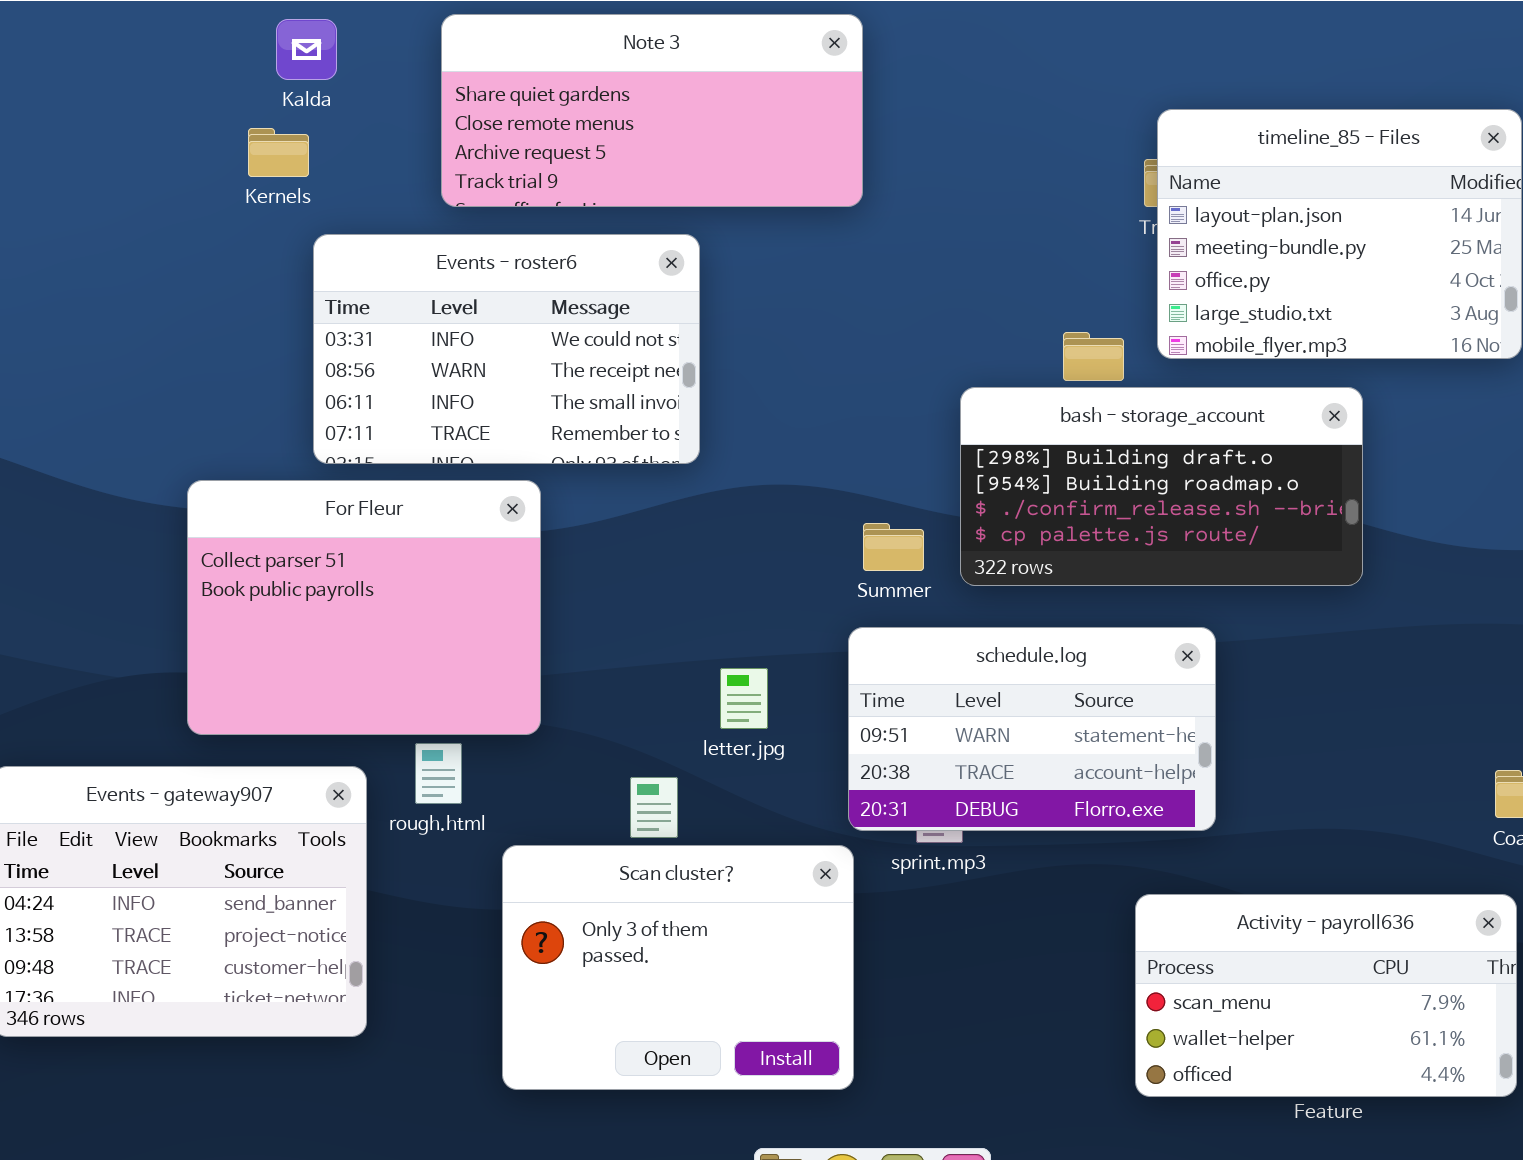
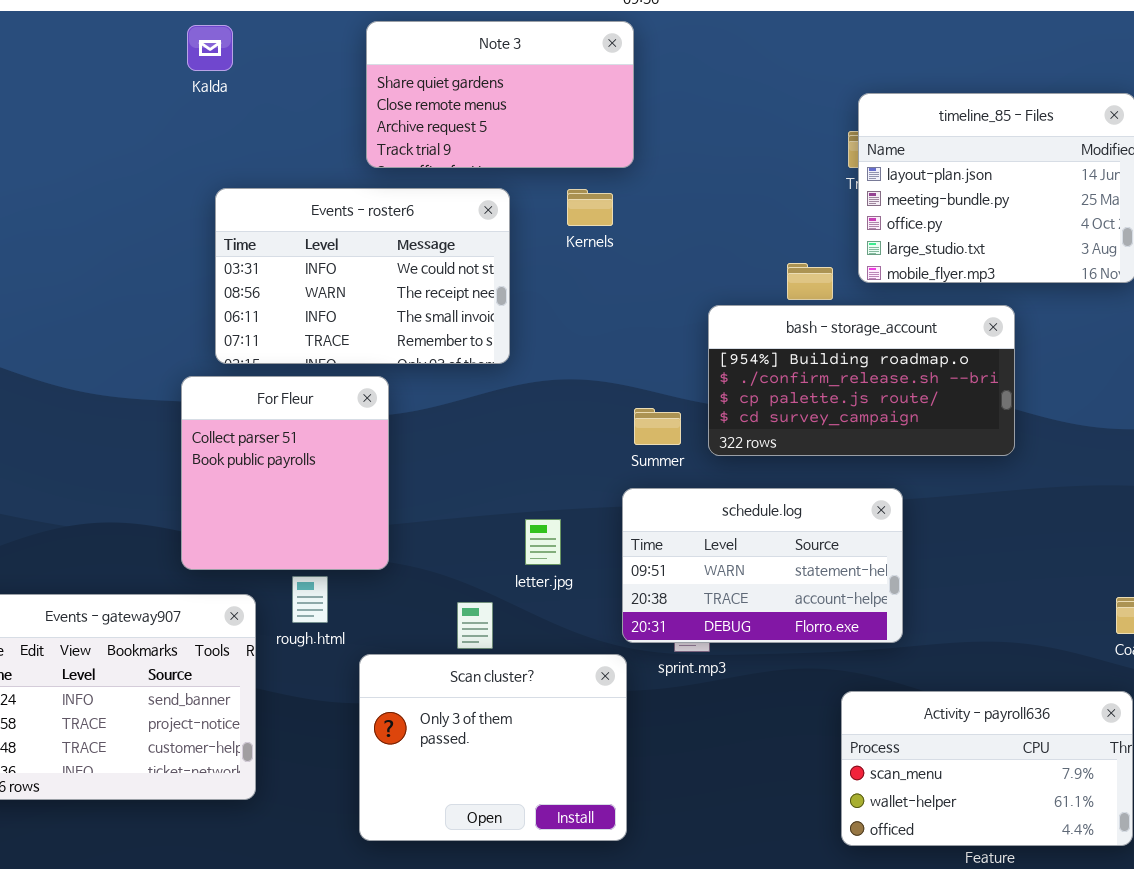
Note 3: [441,14,863,207] -> [366,21,634,168], resized
Kernels: [248,128,309,177] -> [567,189,613,226], moved
bash - storage_account: [960,387,1363,586] -> [708,305,1015,456], scrolled down 1 row
For Fleur: [187,480,541,735] -> [181,376,389,570], resized

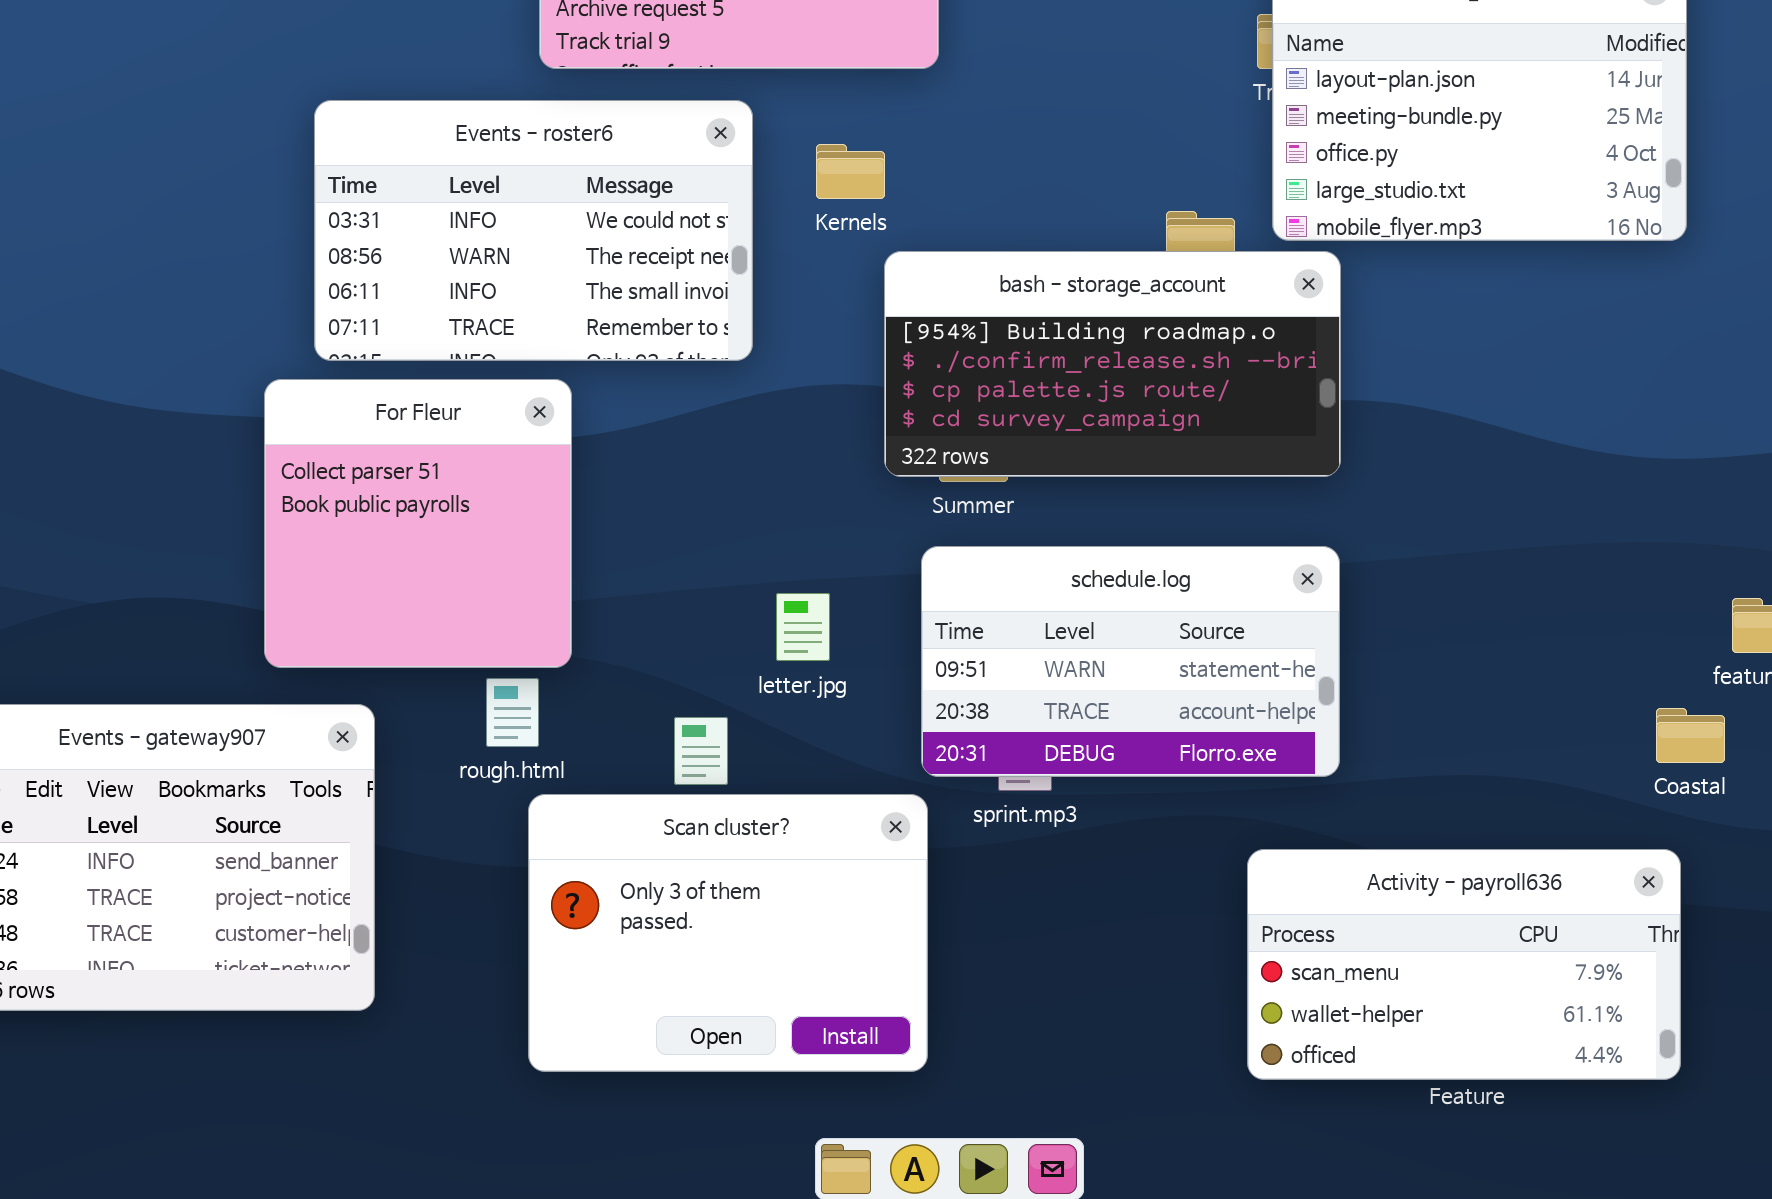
Kernels: [567,189,613,226] -> [816,144,885,199], moved
bash - storage_account: [708,305,1015,456] -> [884,251,1341,477], moved
rough.html: [292,576,328,623] -> [486,678,539,747], moved

